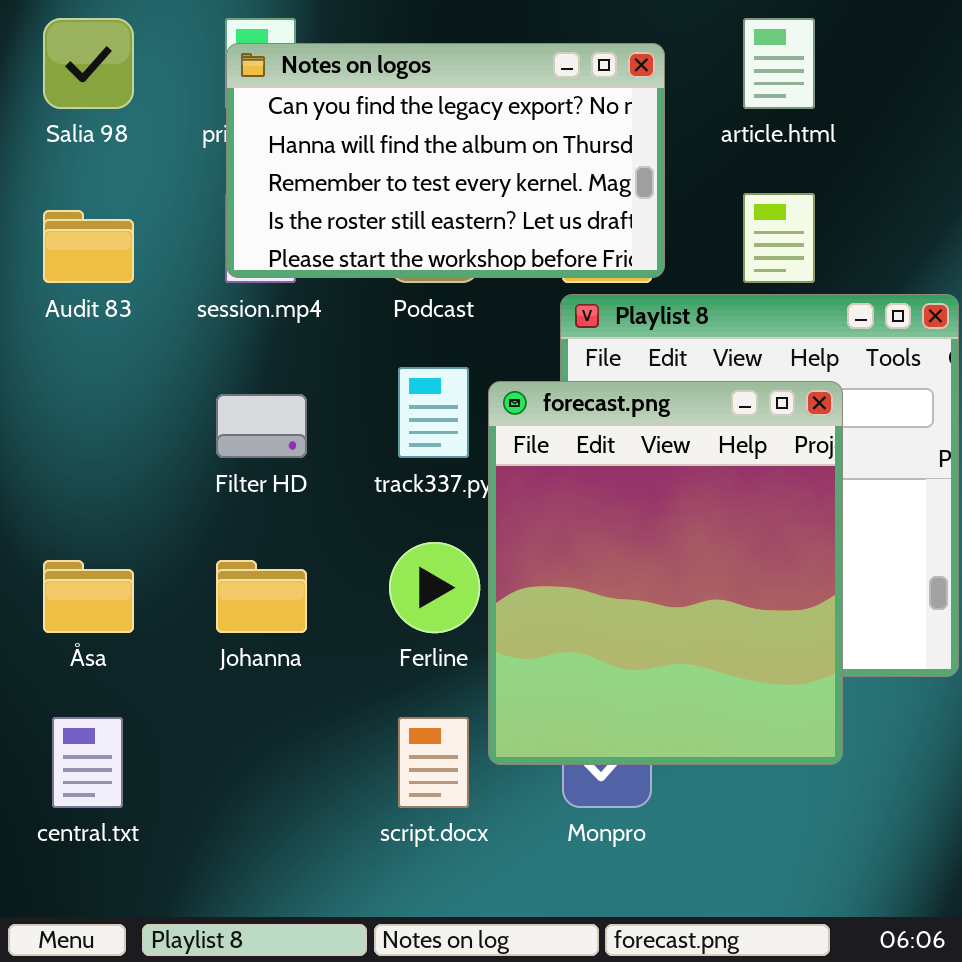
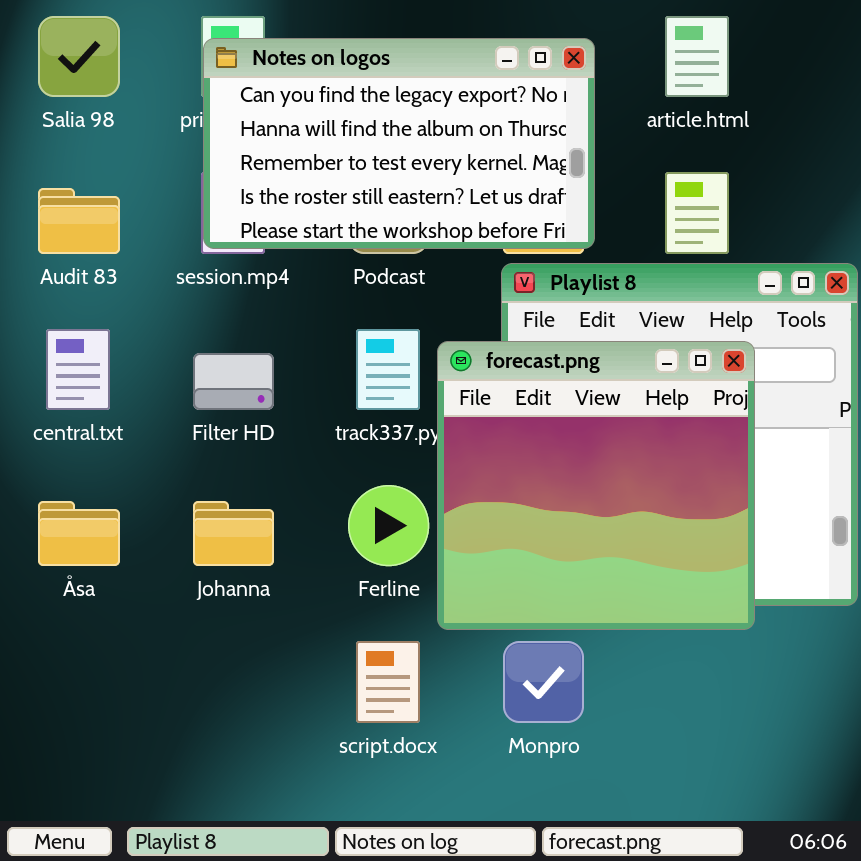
forecast.png: [488,381,843,765] -> [437,341,755,630], resized
central.txt: [52,717,123,808] -> [46,329,110,410], moved

